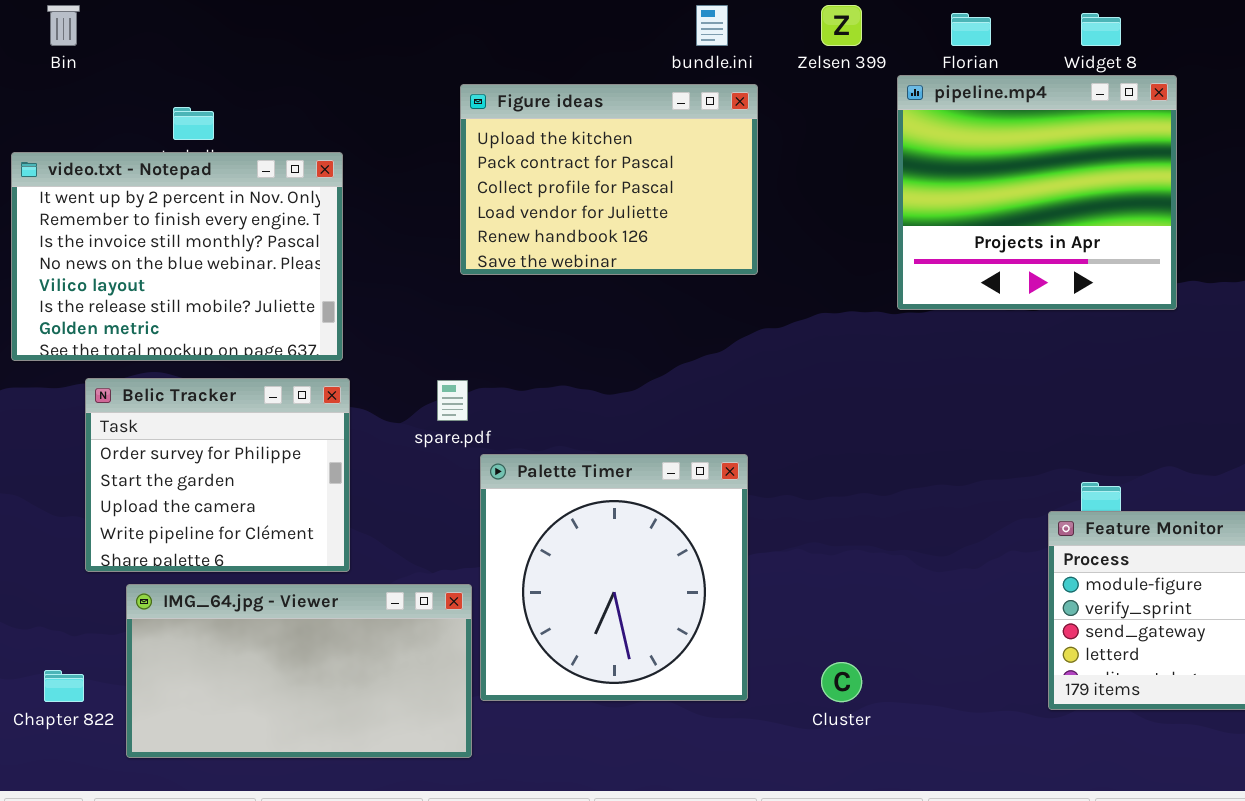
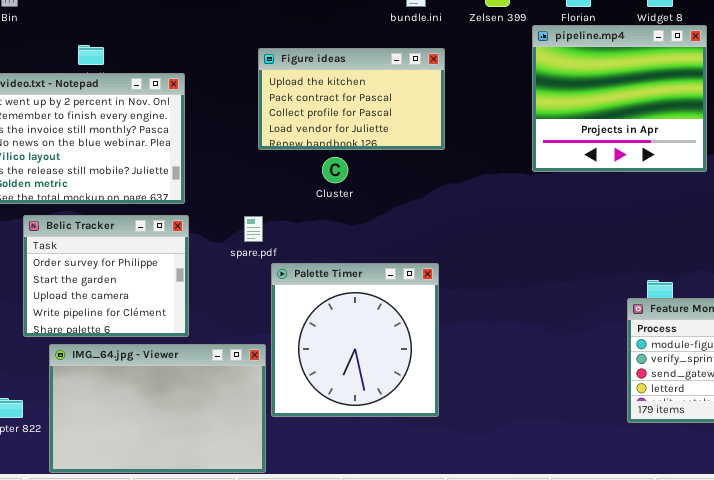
Figure ideas: [460,84,758,275] -> [258,48,445,150], resized
IMG_64.jpg - Viewer: [126,584,472,758] -> [49,344,266,473], resized
Cluster: [821,662,862,702] -> [322,157,348,183], moved

